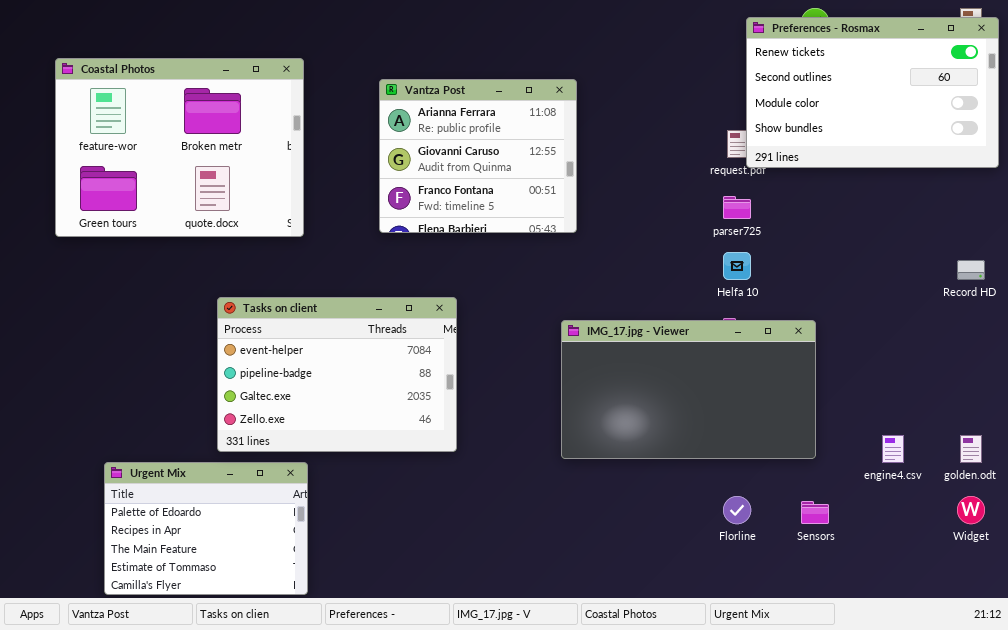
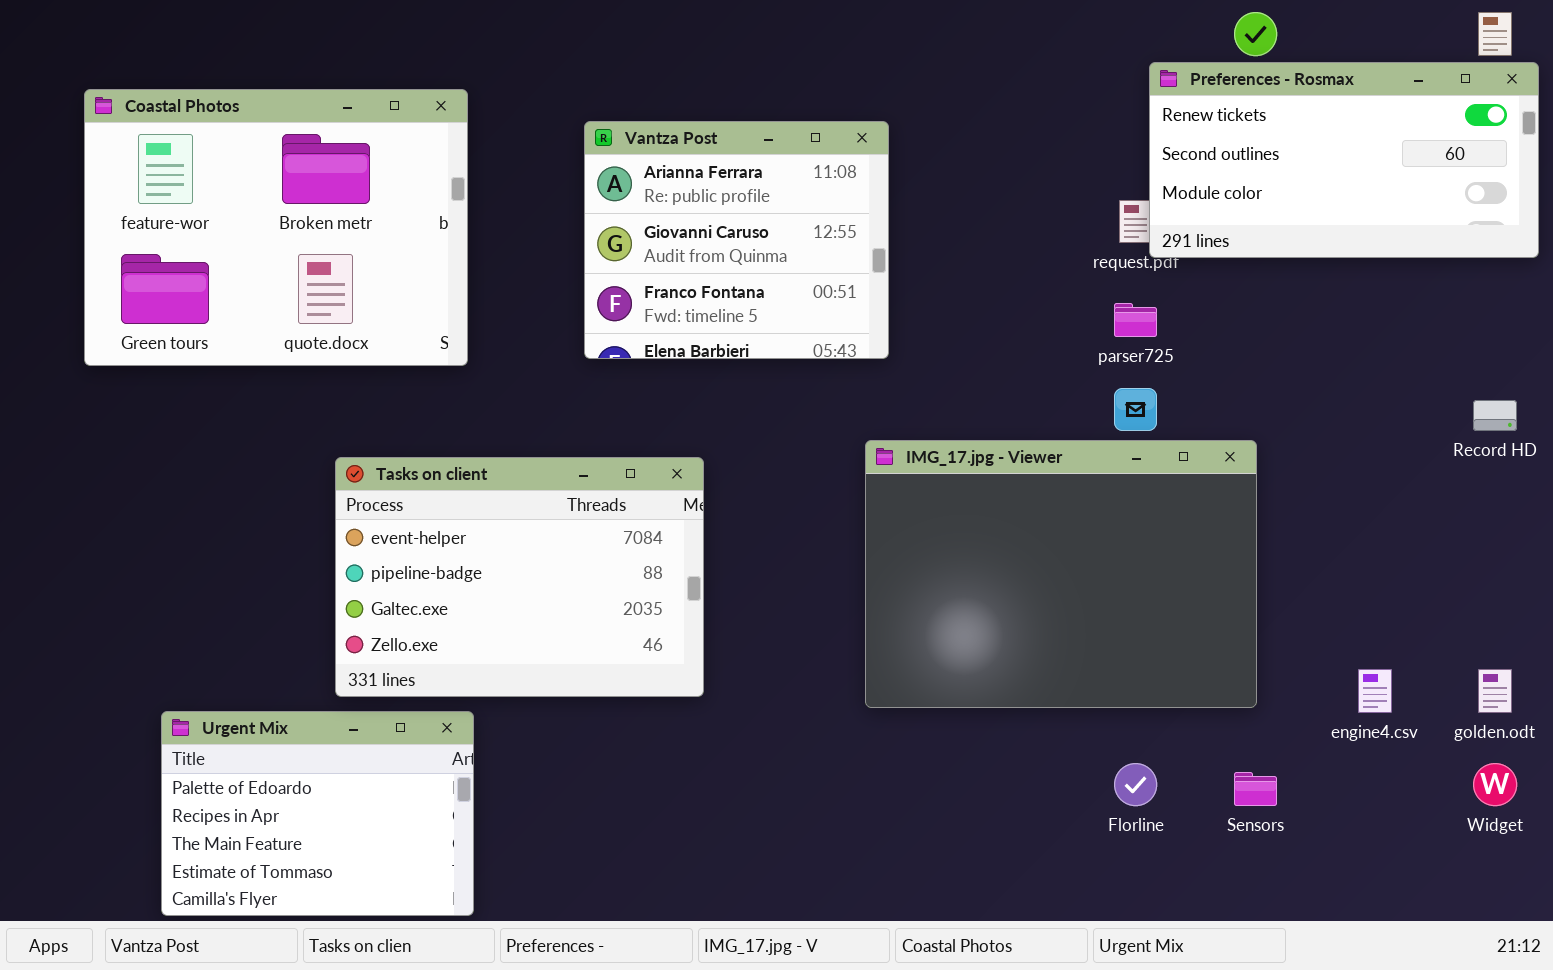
Preferences - Rosmax: [746,17,999,168] -> [1149,62,1539,258], resized
IMG_17.jpg - Viewer: [561,320,816,459] -> [865,440,1257,708], resized

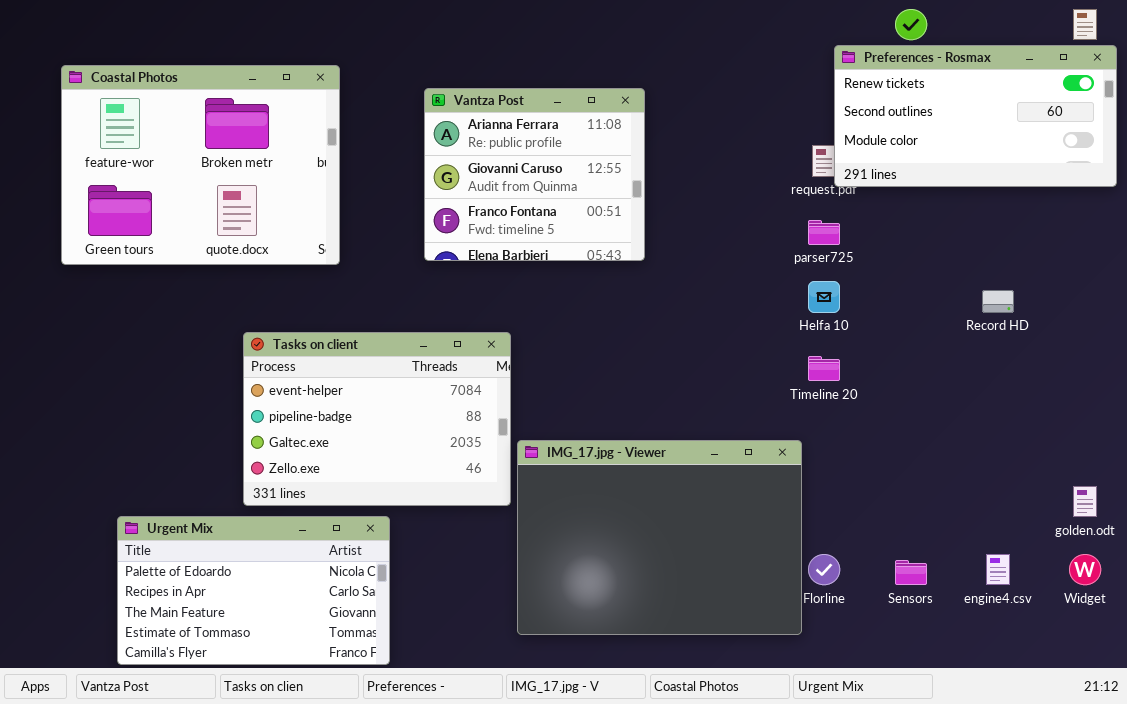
Record HD: [1473,400,1517,431] -> [982,290,1014,313], moved
IMG_17.jpg - Viewer: [865,440,1257,708] -> [517,440,802,635], moved
engine4.csv: [1358,669,1392,713] -> [986,554,1010,585], moved
Urgent Mix: [161,711,474,916] -> [117,516,390,665], resized

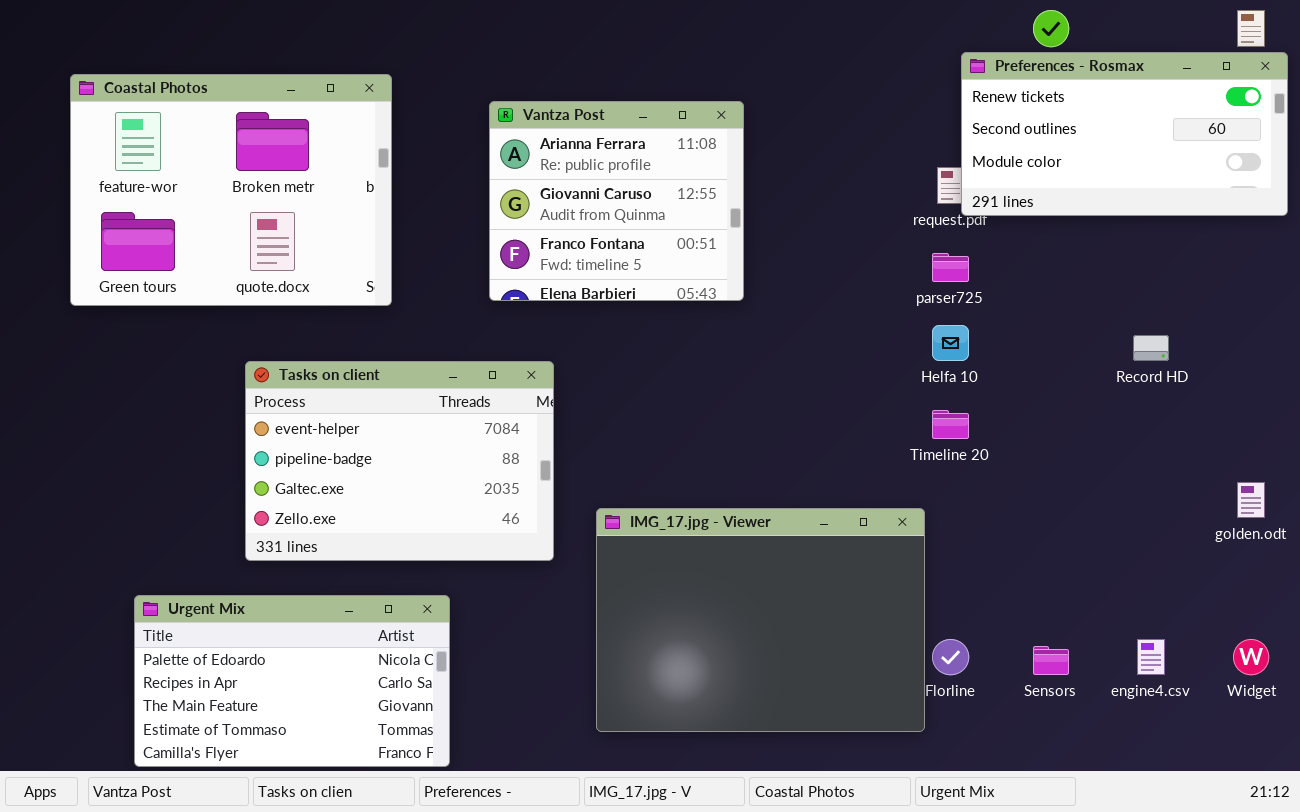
Tasks on client: [243,332,511,506] -> [245,361,554,561], moved
golden.odt: [1073,486,1097,517] -> [1237,482,1265,518], moved

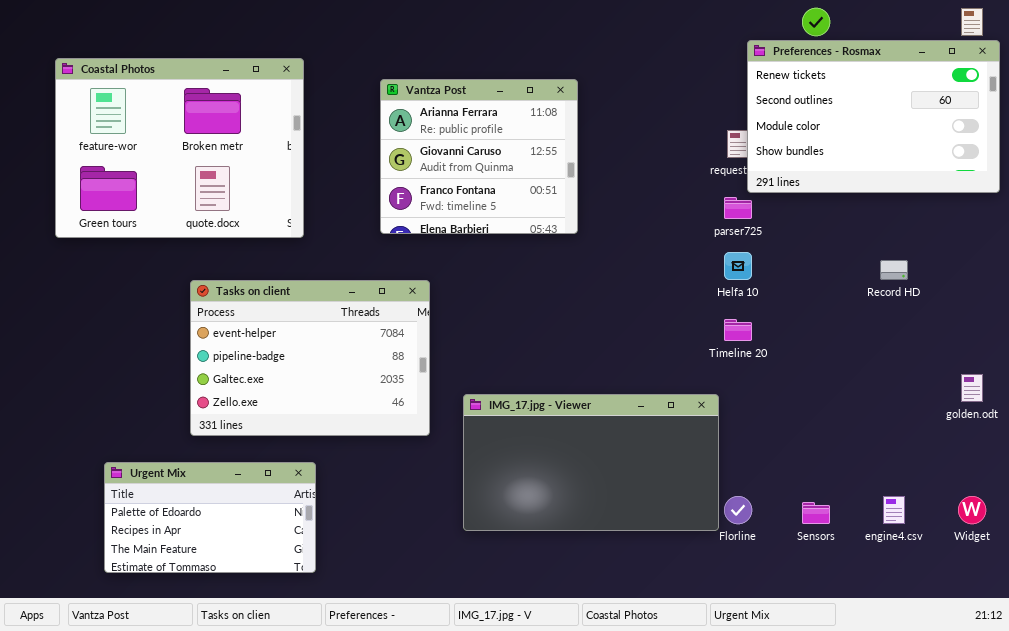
Preferences - Rosmax: [961,52,1288,216] -> [747,40,1000,193], resized
IMG_17.jpg - Viewer: [596,508,925,732] -> [463,394,719,531], resized
Urgent Mix: [134,595,450,767] -> [104,462,316,573], resized

